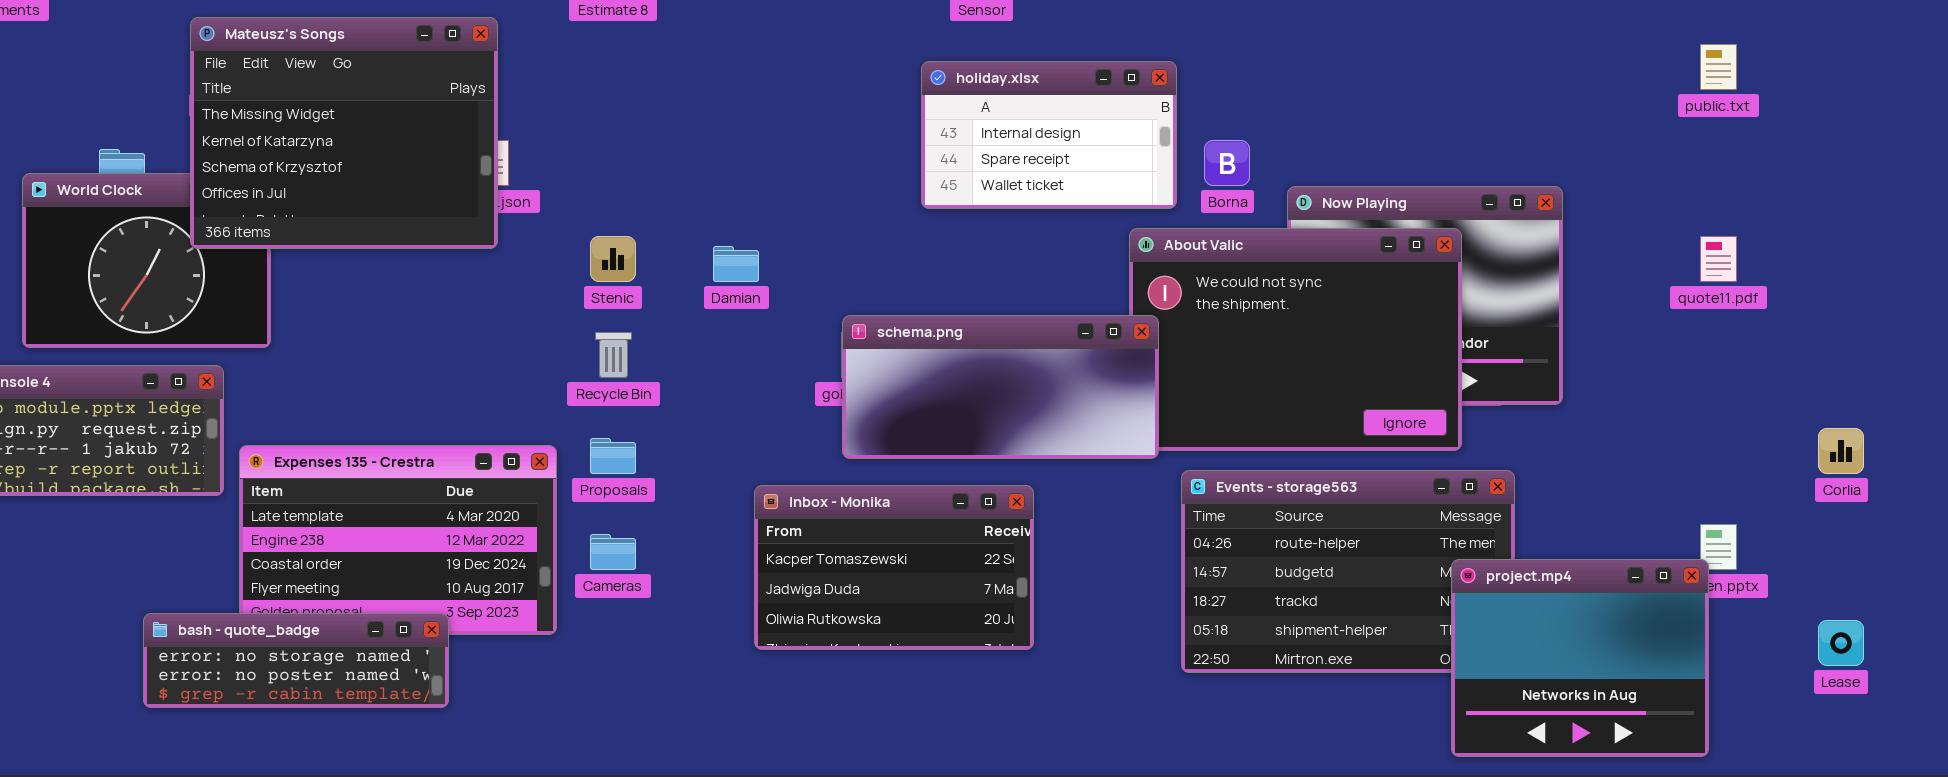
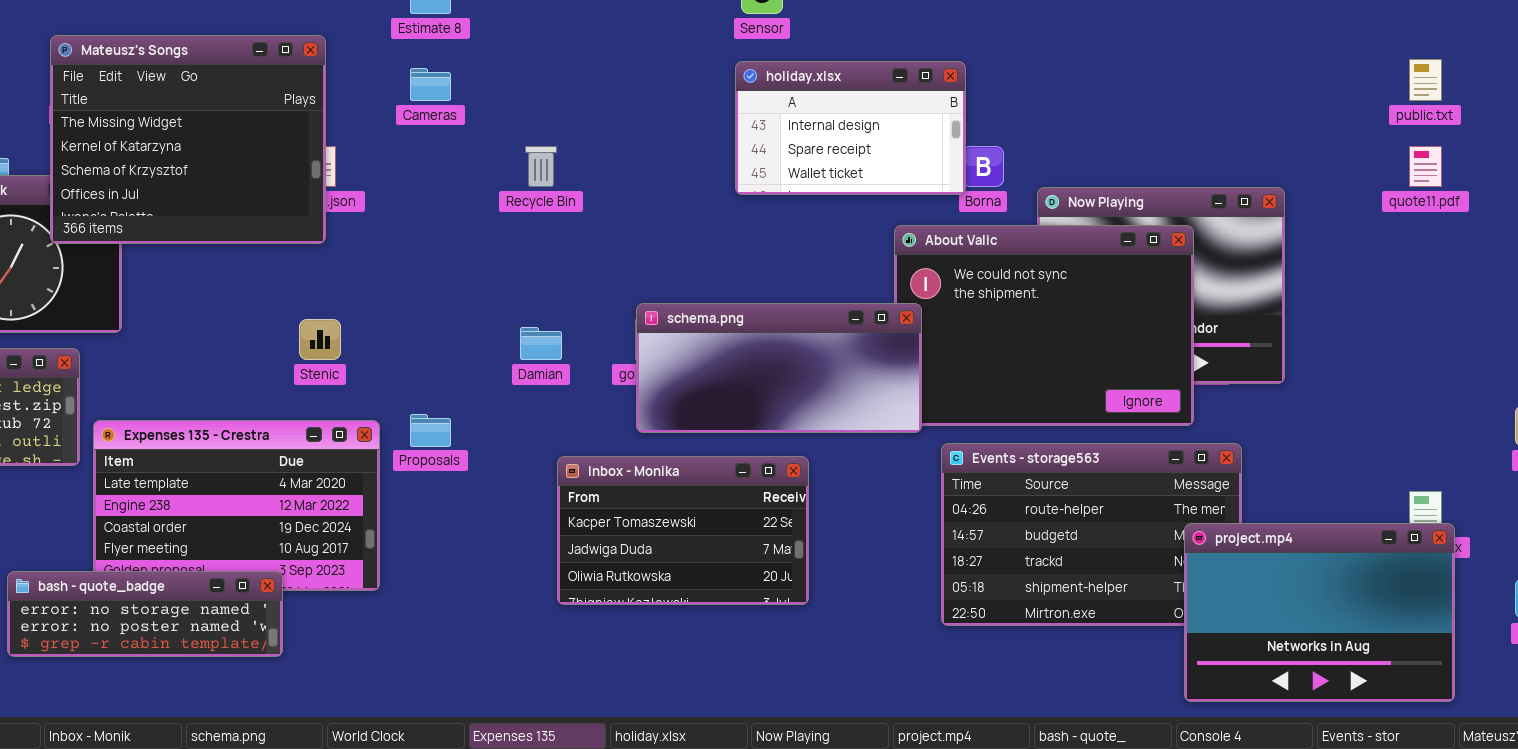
holiday.xlsx: [921,61,1177,209] -> [735,61,966,195], moved
Stenic: [590,236,636,282] -> [299,319,341,360], moved
quote11.pdf: [1700,236,1737,282] -> [1409,146,1442,187], moved
Damian: [713,246,759,282] -> [520,327,562,360], moved
Recycle Bin: [595,332,632,378] -> [525,146,557,187], moved
Cameras: [590,534,636,570] -> [410,68,451,101], moved
project.mp4: [1451,559,1709,757] -> [1184,523,1455,702], resized

